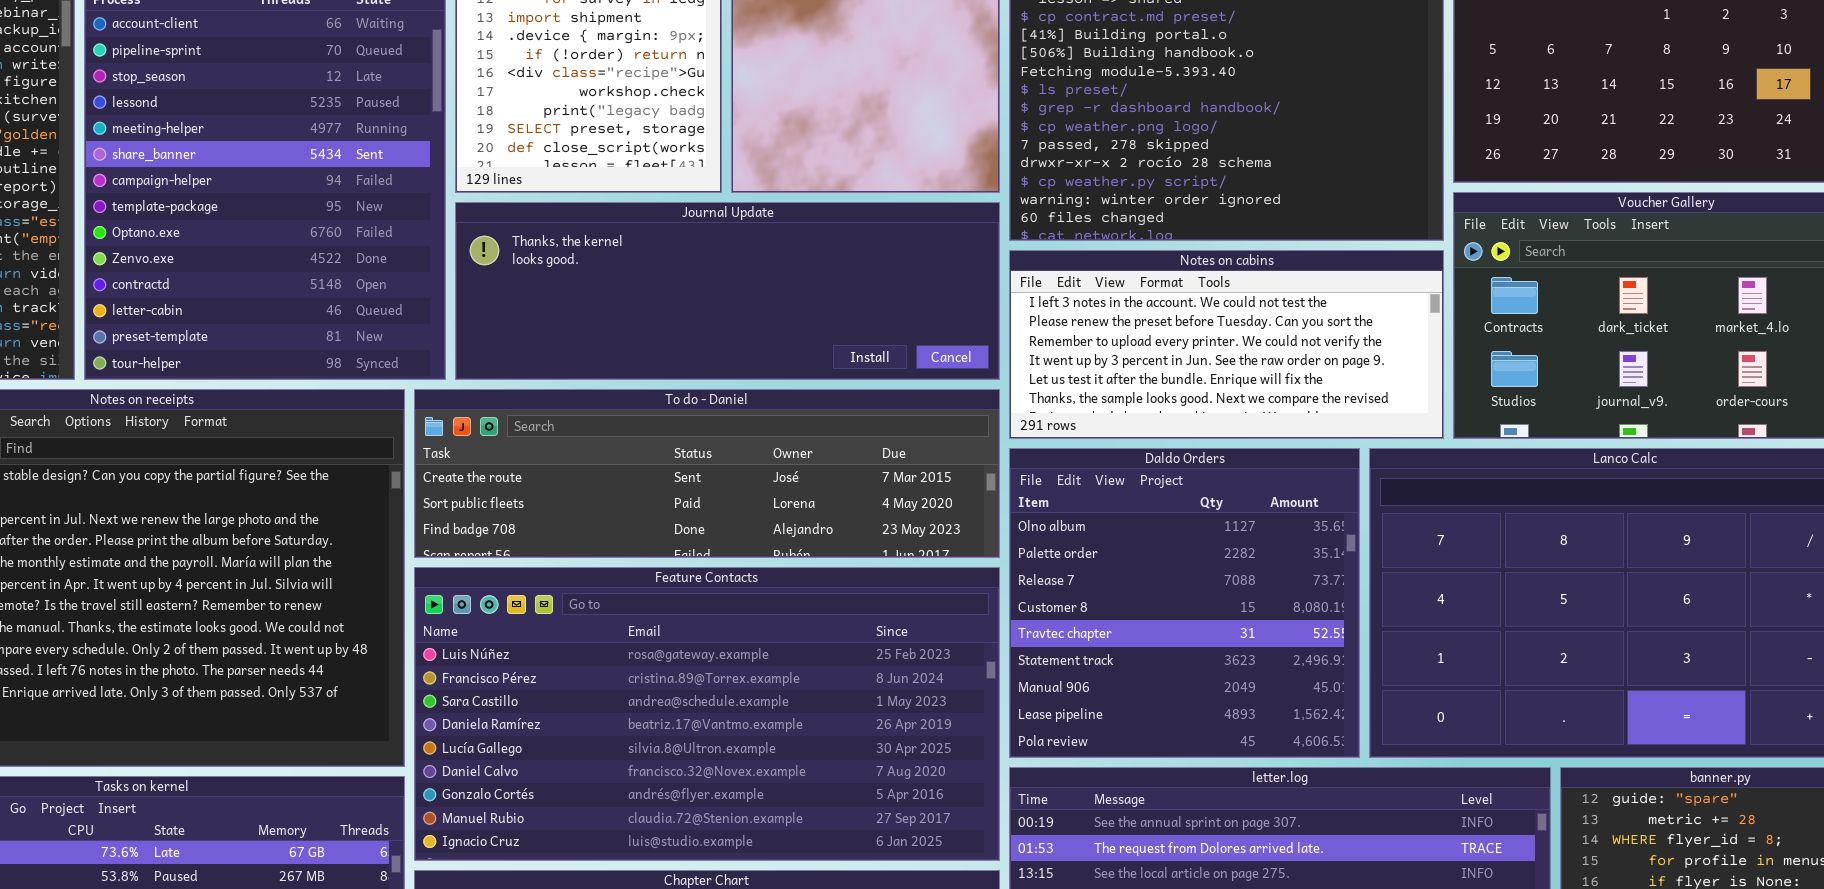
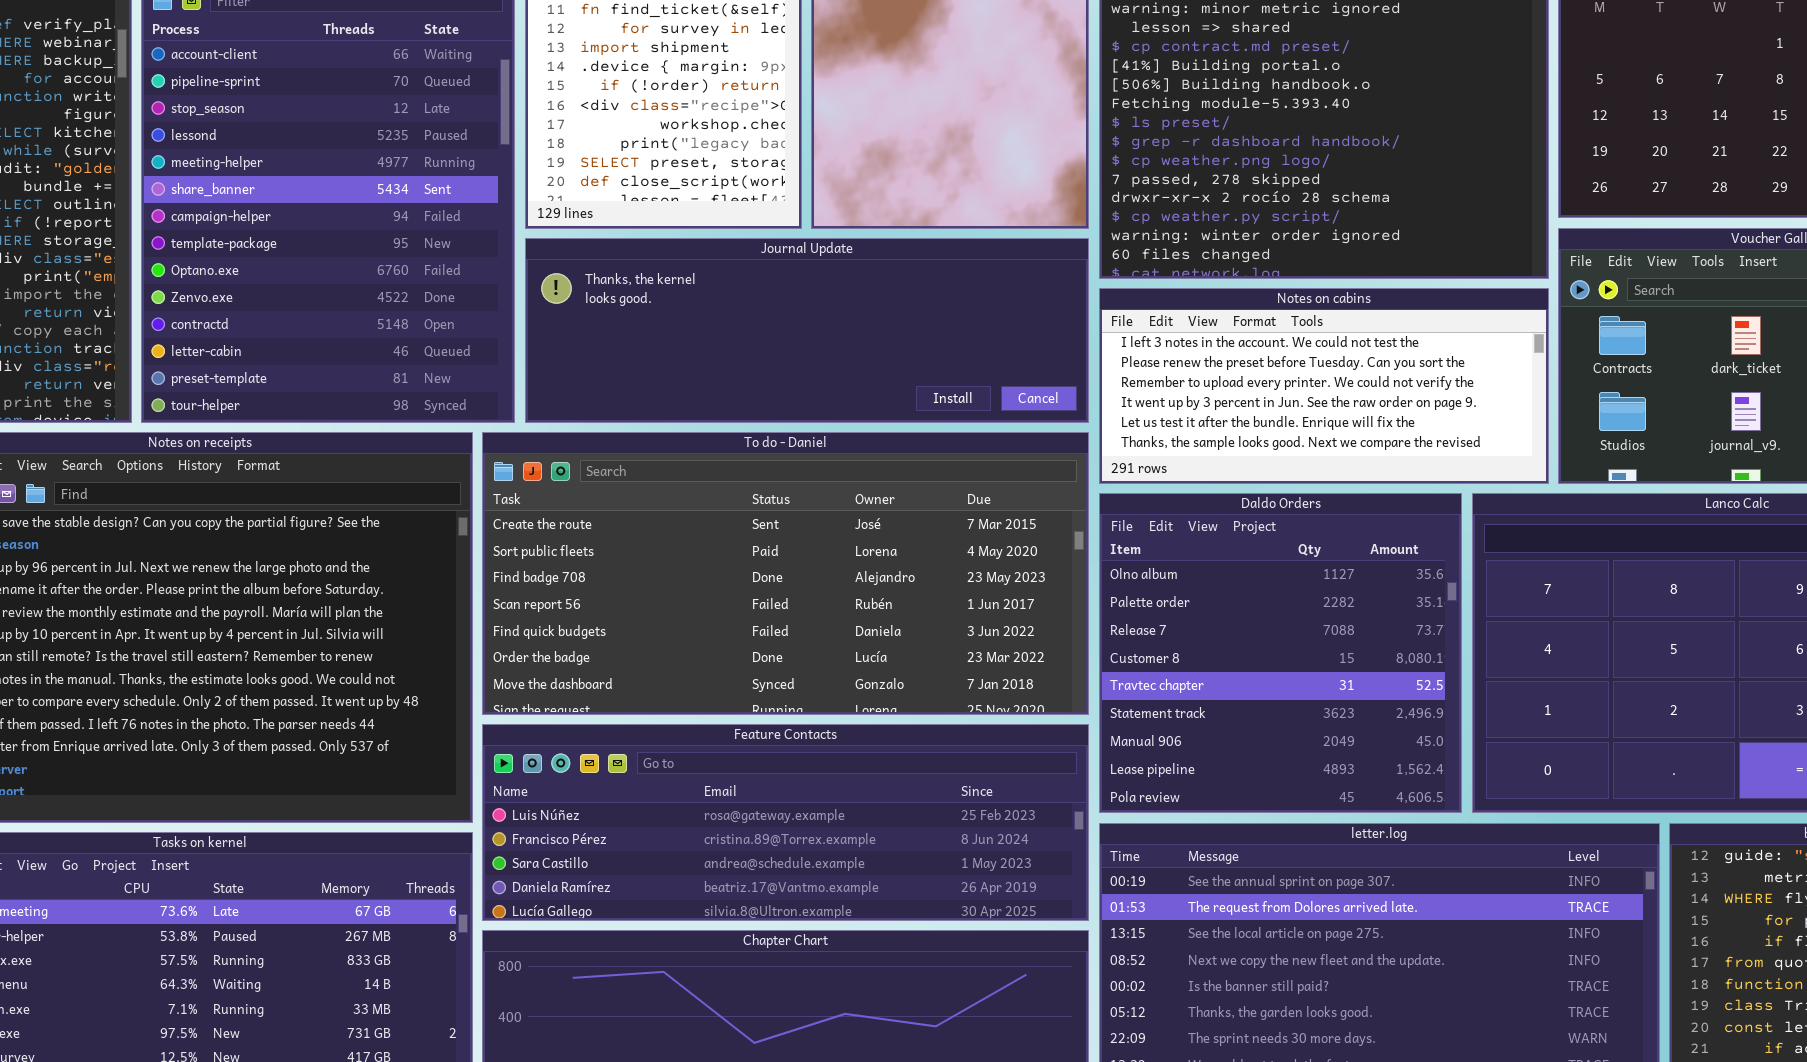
To do - Daniel: [414,389,1000,558] -> [482,432,1089,715], resized
Feature Contacts: [414,567,1000,861] -> [482,724,1089,921], resized

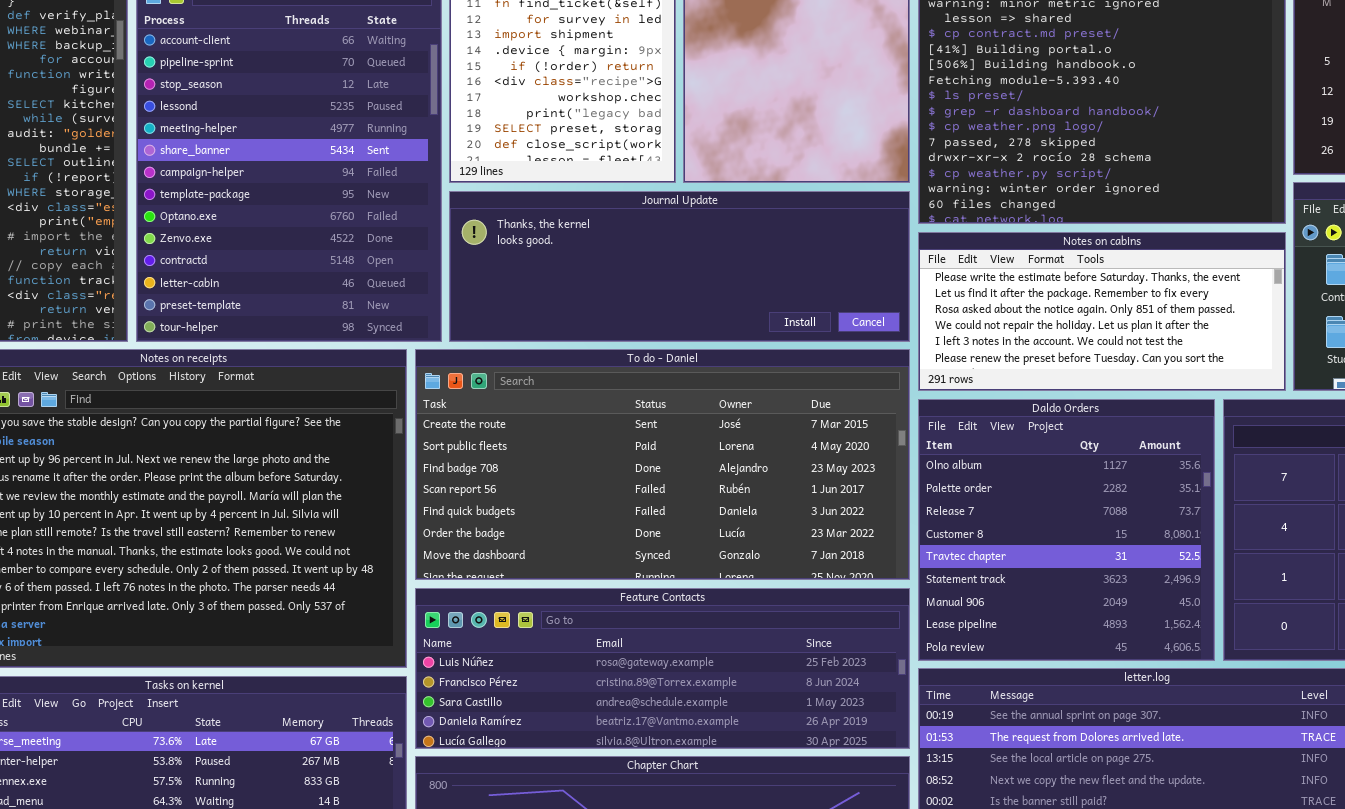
Notes on cabins: [1099,288,1549,484] -> [918,232,1286,391], scrolled up 4 rows

